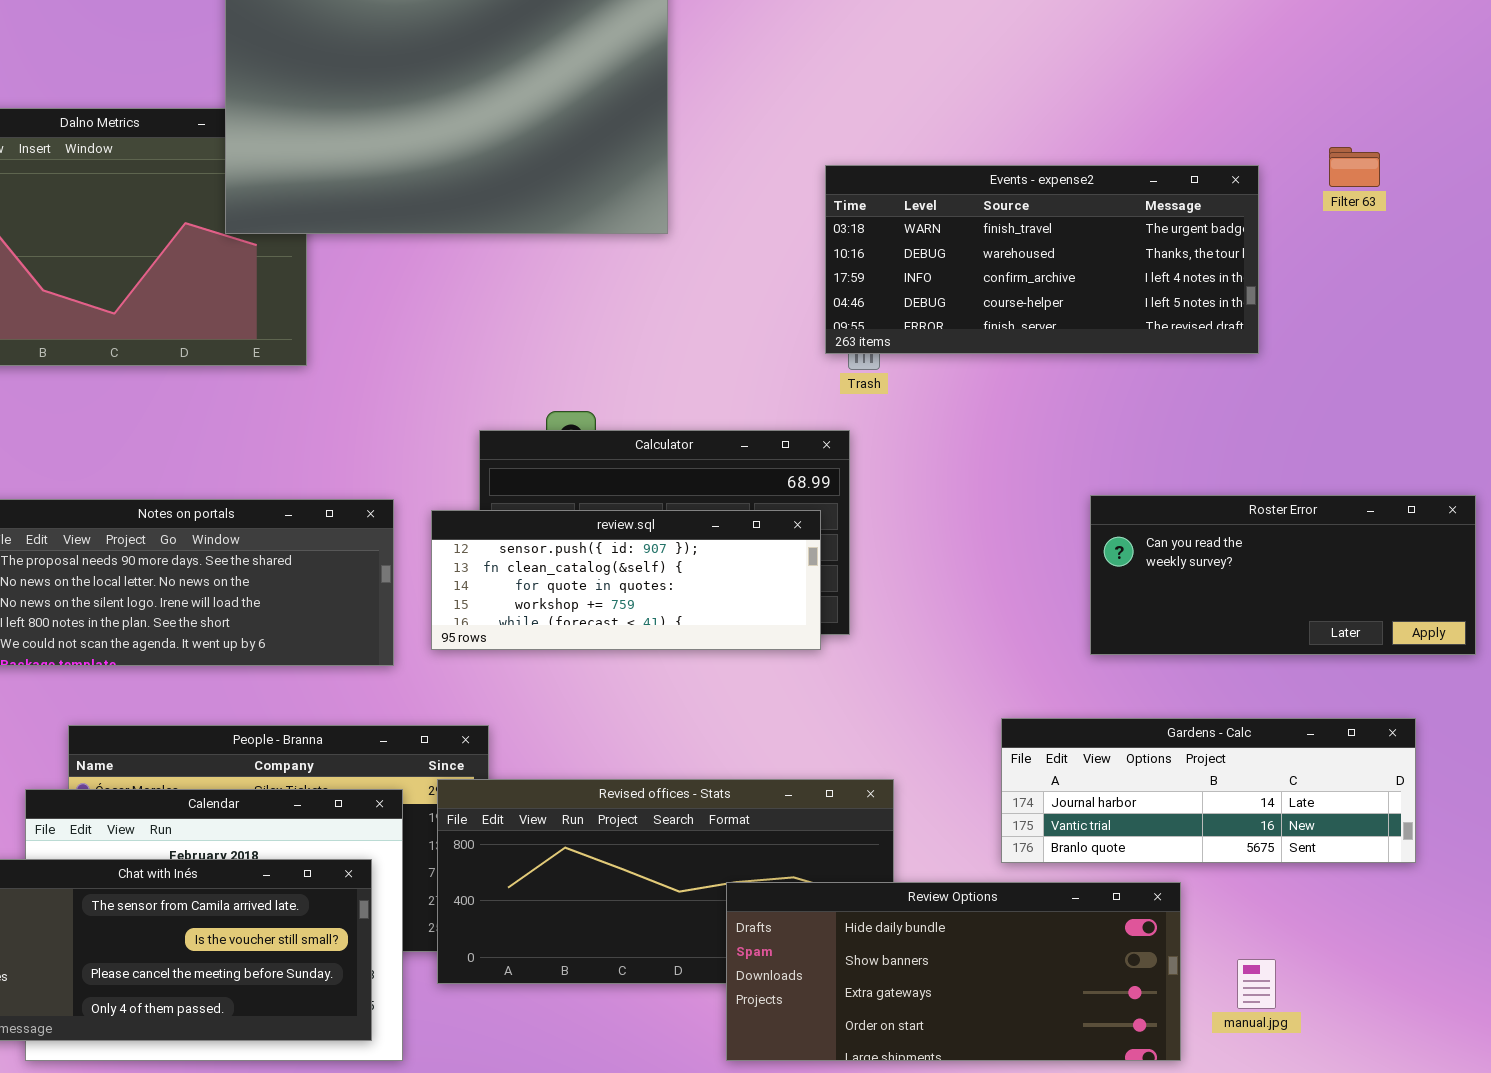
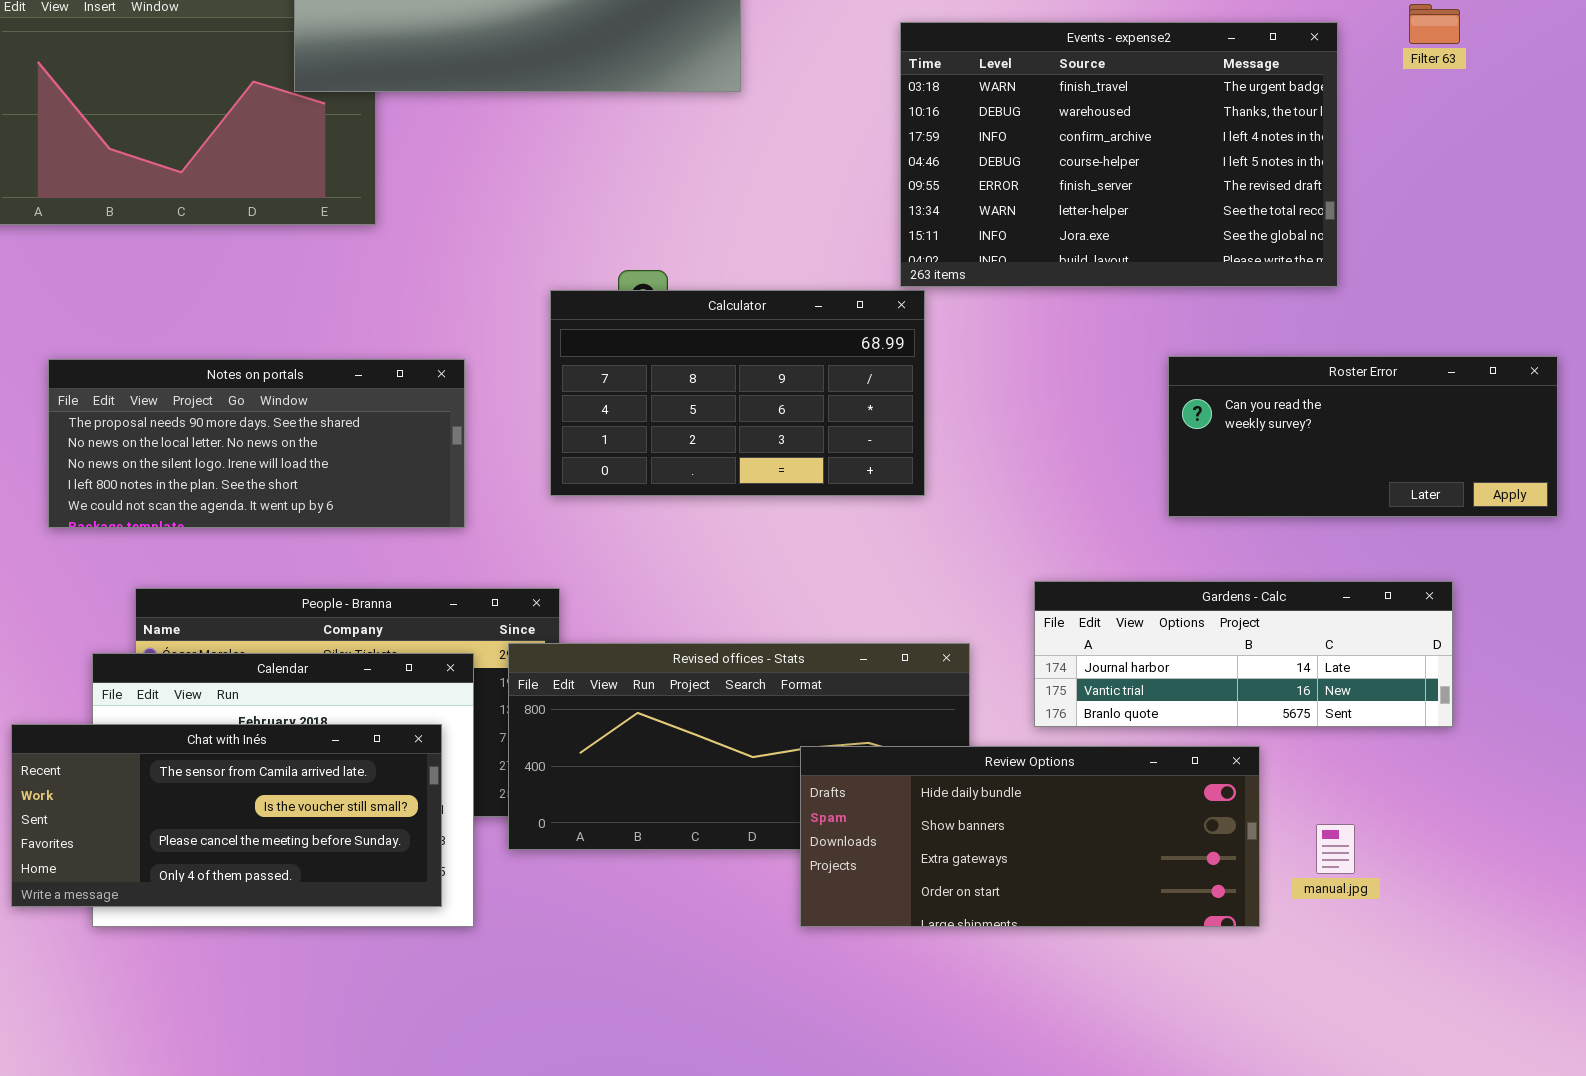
Events - expense2: [825,165,1259,354] -> [900,22,1338,287], resized
review.sql: [431,510,821,650] -> none, closed
Gardens - Calc: [1001,718,1416,863] -> [1034,581,1453,727], moved

